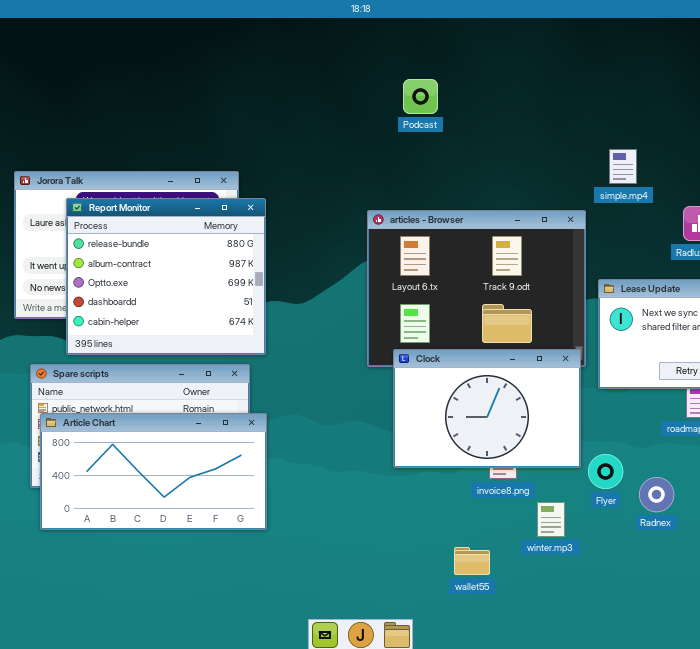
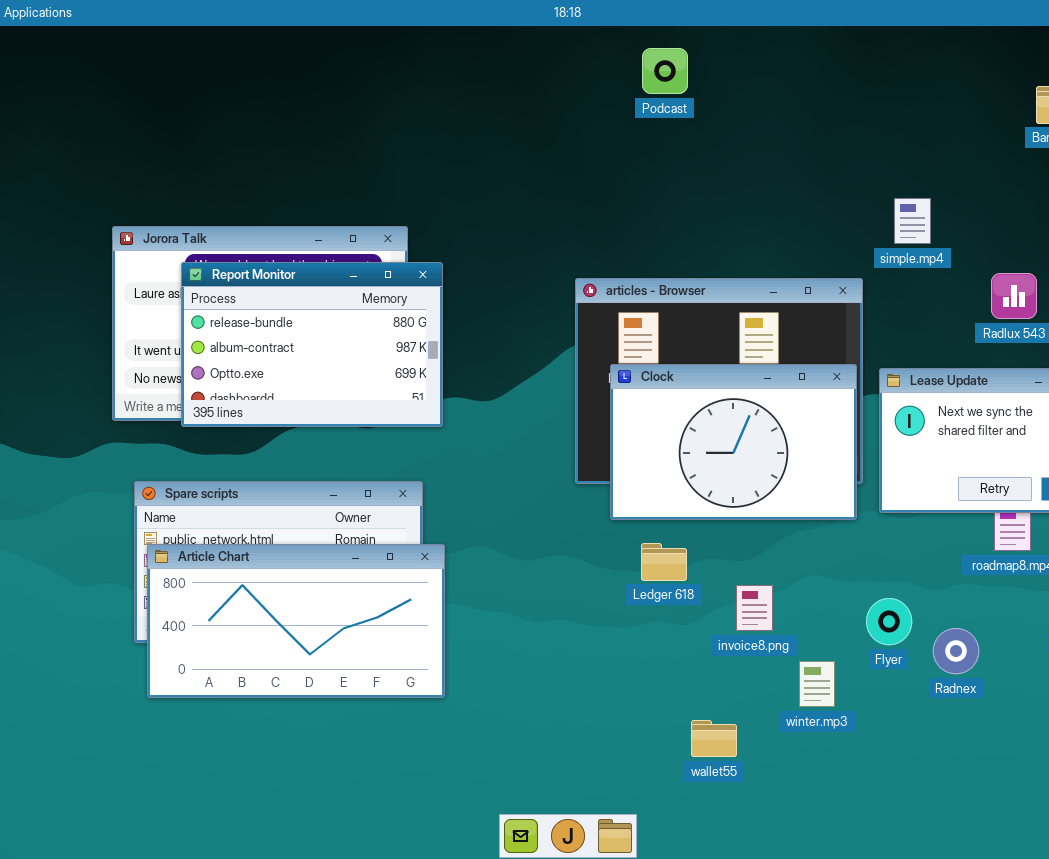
Podcast: [403,79,438,114] -> [642,48,688,94], moved
Report Monitor: [66,198,266,355] -> [181,262,443,427], resized
Clock: [393,349,581,468] -> [610,364,857,520], moved

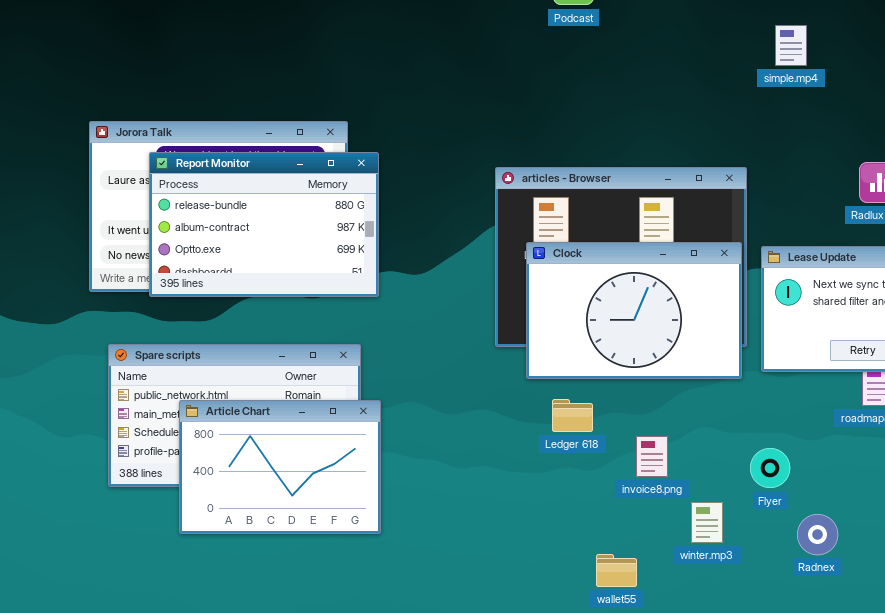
simple.mp4: [894,198,931,244] -> [775,25,807,66], moved
Article Chart: [147,544,445,698] -> [179,400,381,534], resized
Radnex: [933,628,979,674] -> [797,514,838,555], moved

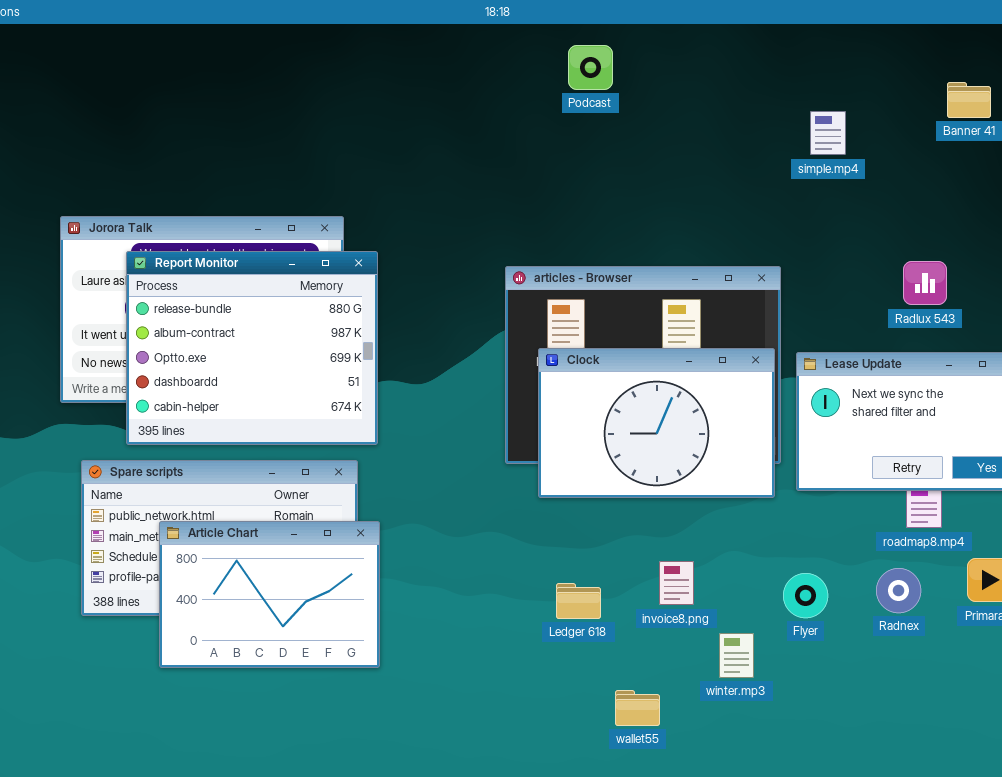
Report Monitor: [149,152,379,297] -> [126,251,378,445], resized
Ledger 618: [552,399,593,432] -> [556,583,601,619], moved
Radnex: [797,514,838,555] -> [876,568,921,613], moved

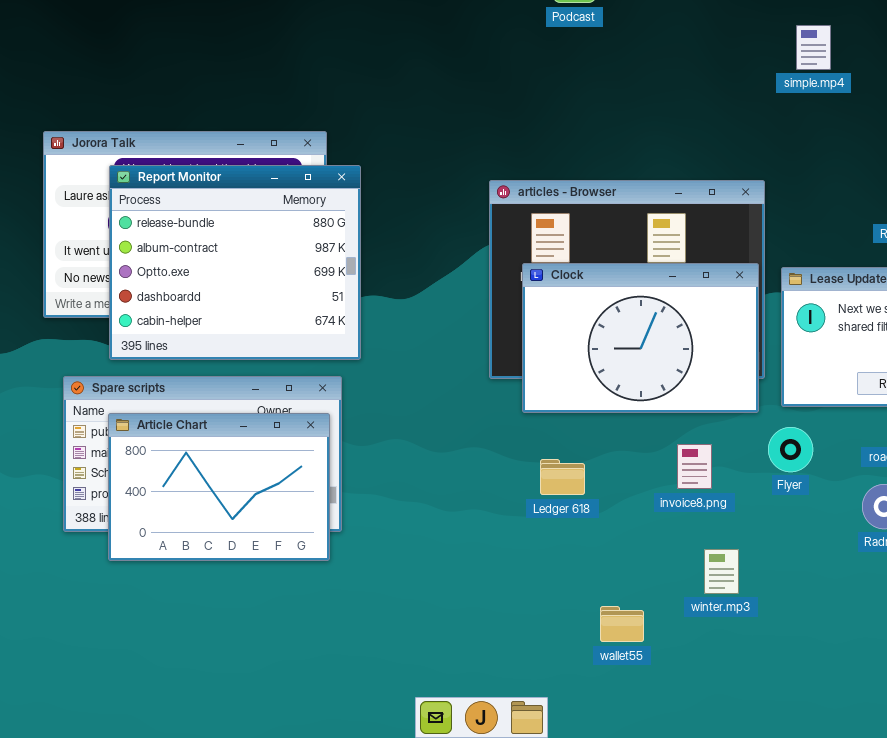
Article Chart: [159,521,380,668] -> [108,413,330,561], moved
invoice8.png: [659,561,694,605] -> [677,444,712,489], moved
Flyer: [783,573,828,618] -> [768,427,813,472], moved
Ledger 618: [556,583,601,619] -> [540,459,585,495], moved

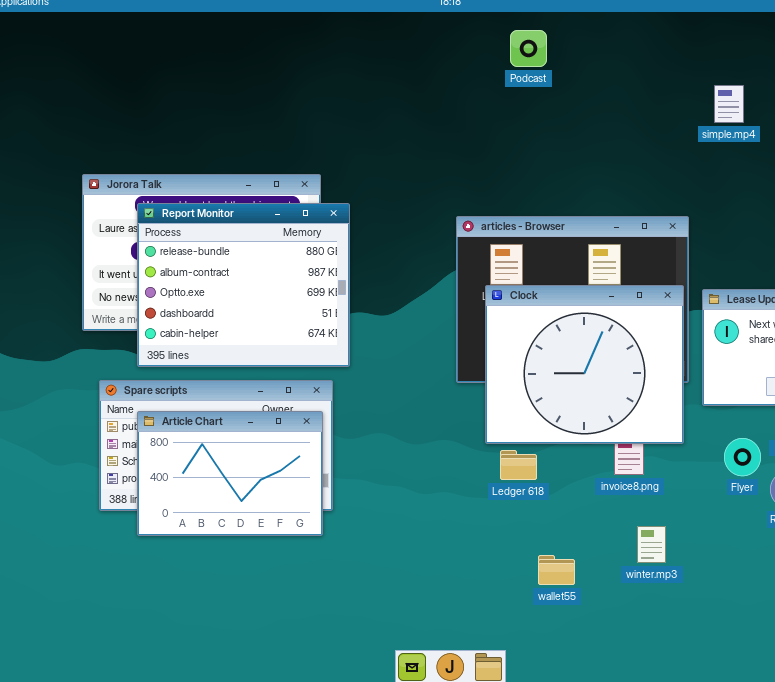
Clock: [522,263,759,413] -> [485,285,684,444], resized
Flyer: [768,427,813,472] -> [724,438,761,476], moved
wallet55: [600,606,644,642] -> [538,555,575,585], moved

